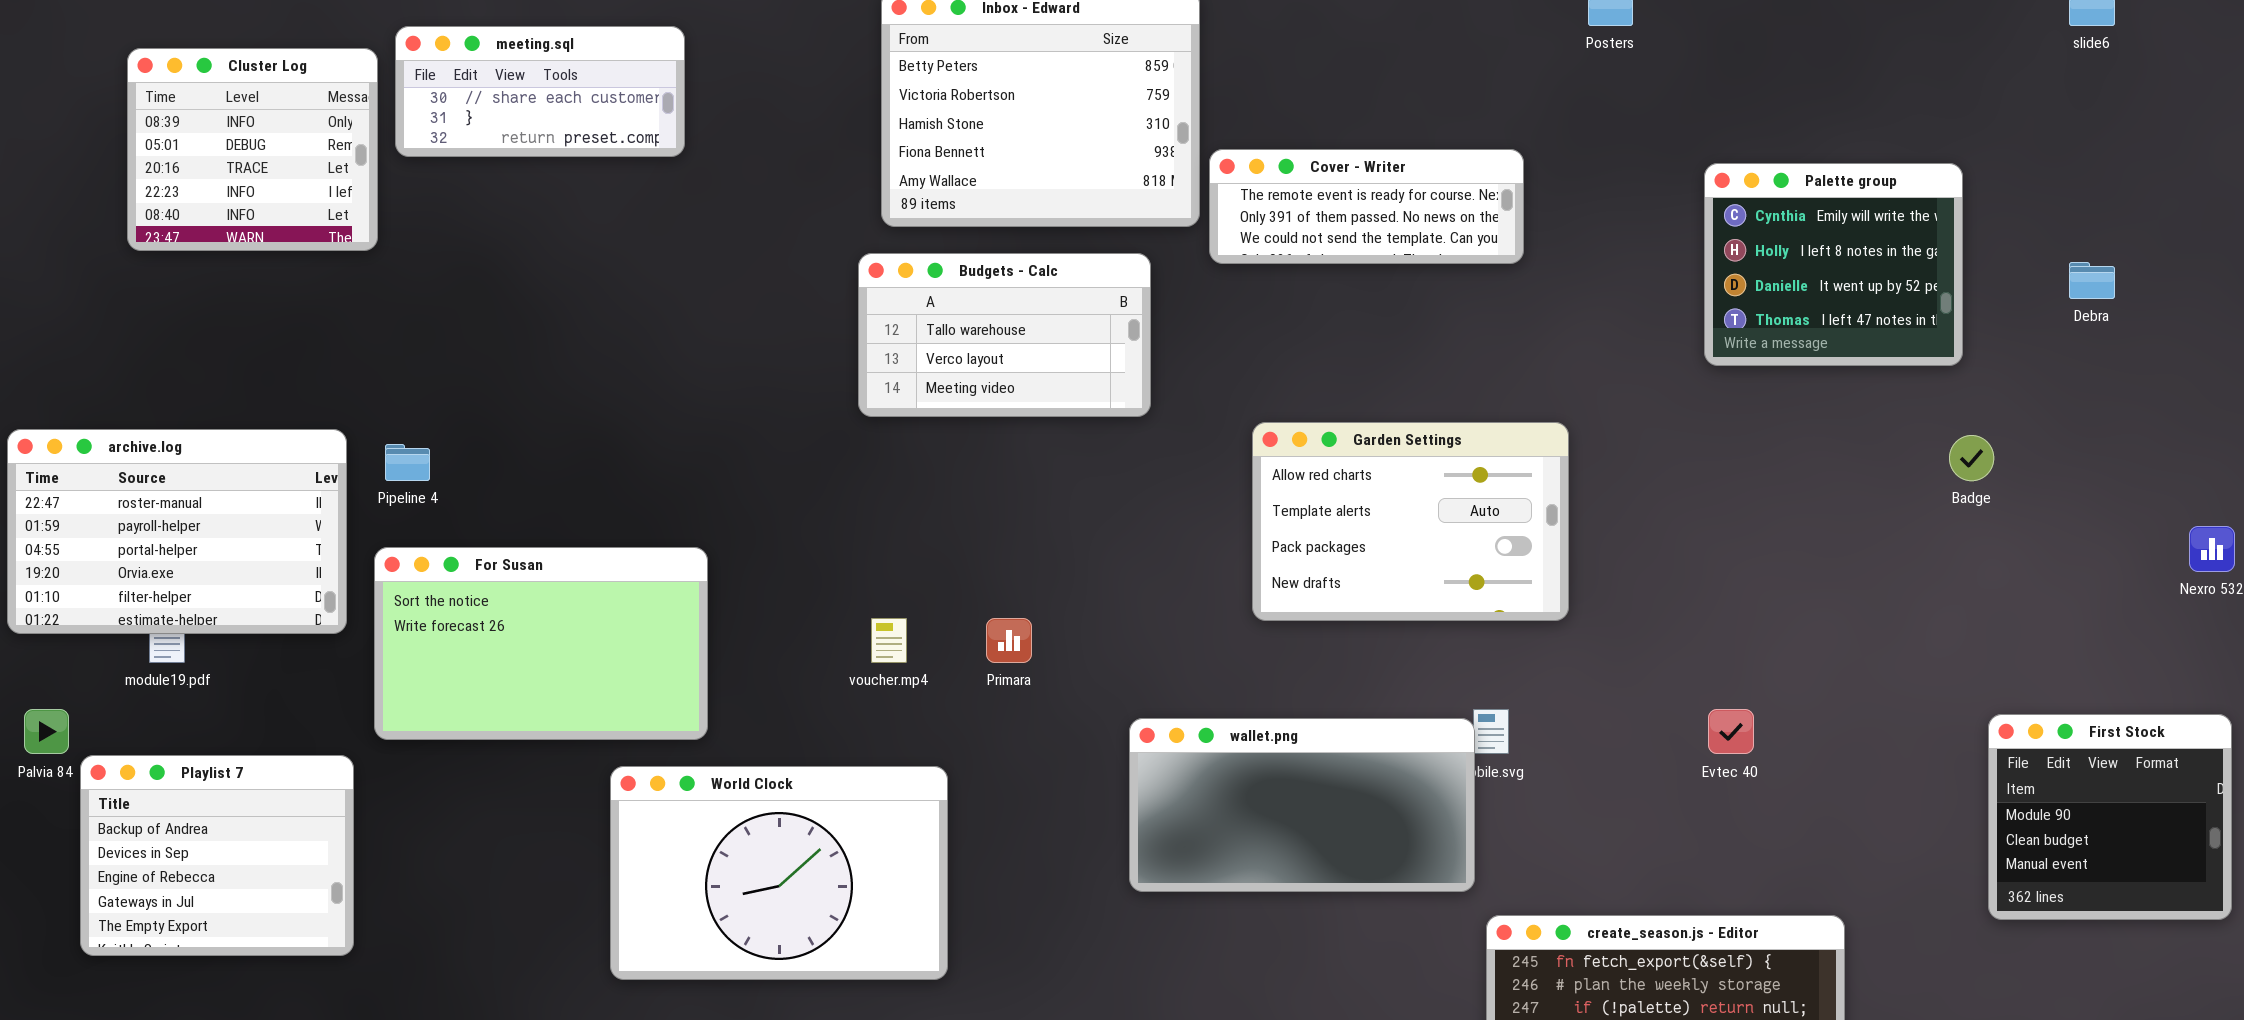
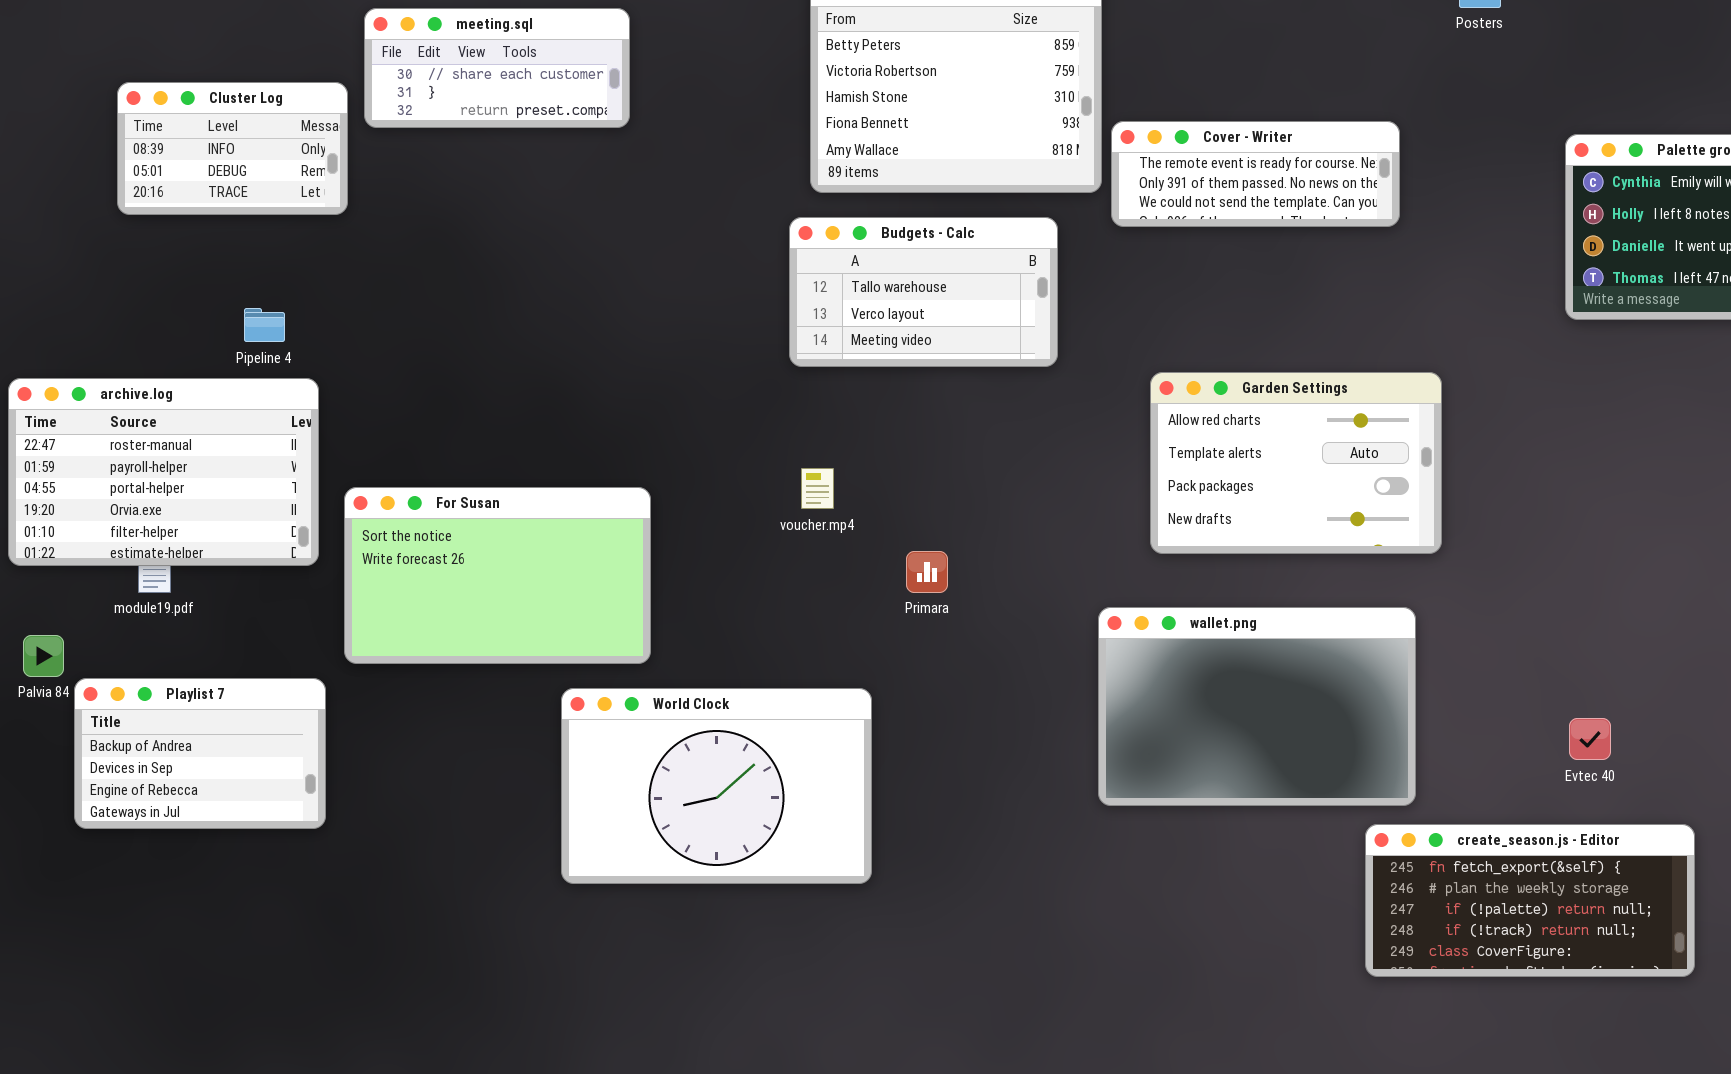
Cluster Log: [127,48,378,251] -> [117,82,348,215], resized
Pipeline 4: [385,444,430,481] -> [244,308,285,342], moved
voucher.mp4: [871,618,907,663] -> [801,468,834,509], moved
Evtec 40: [1708,709,1754,754] -> [1569,718,1611,760], moved
wallet.png: [1129,718,1475,892] -> [1098,607,1416,806], moved, resized
Playlist 7: [80,755,354,956] -> [74,678,326,829], resized

